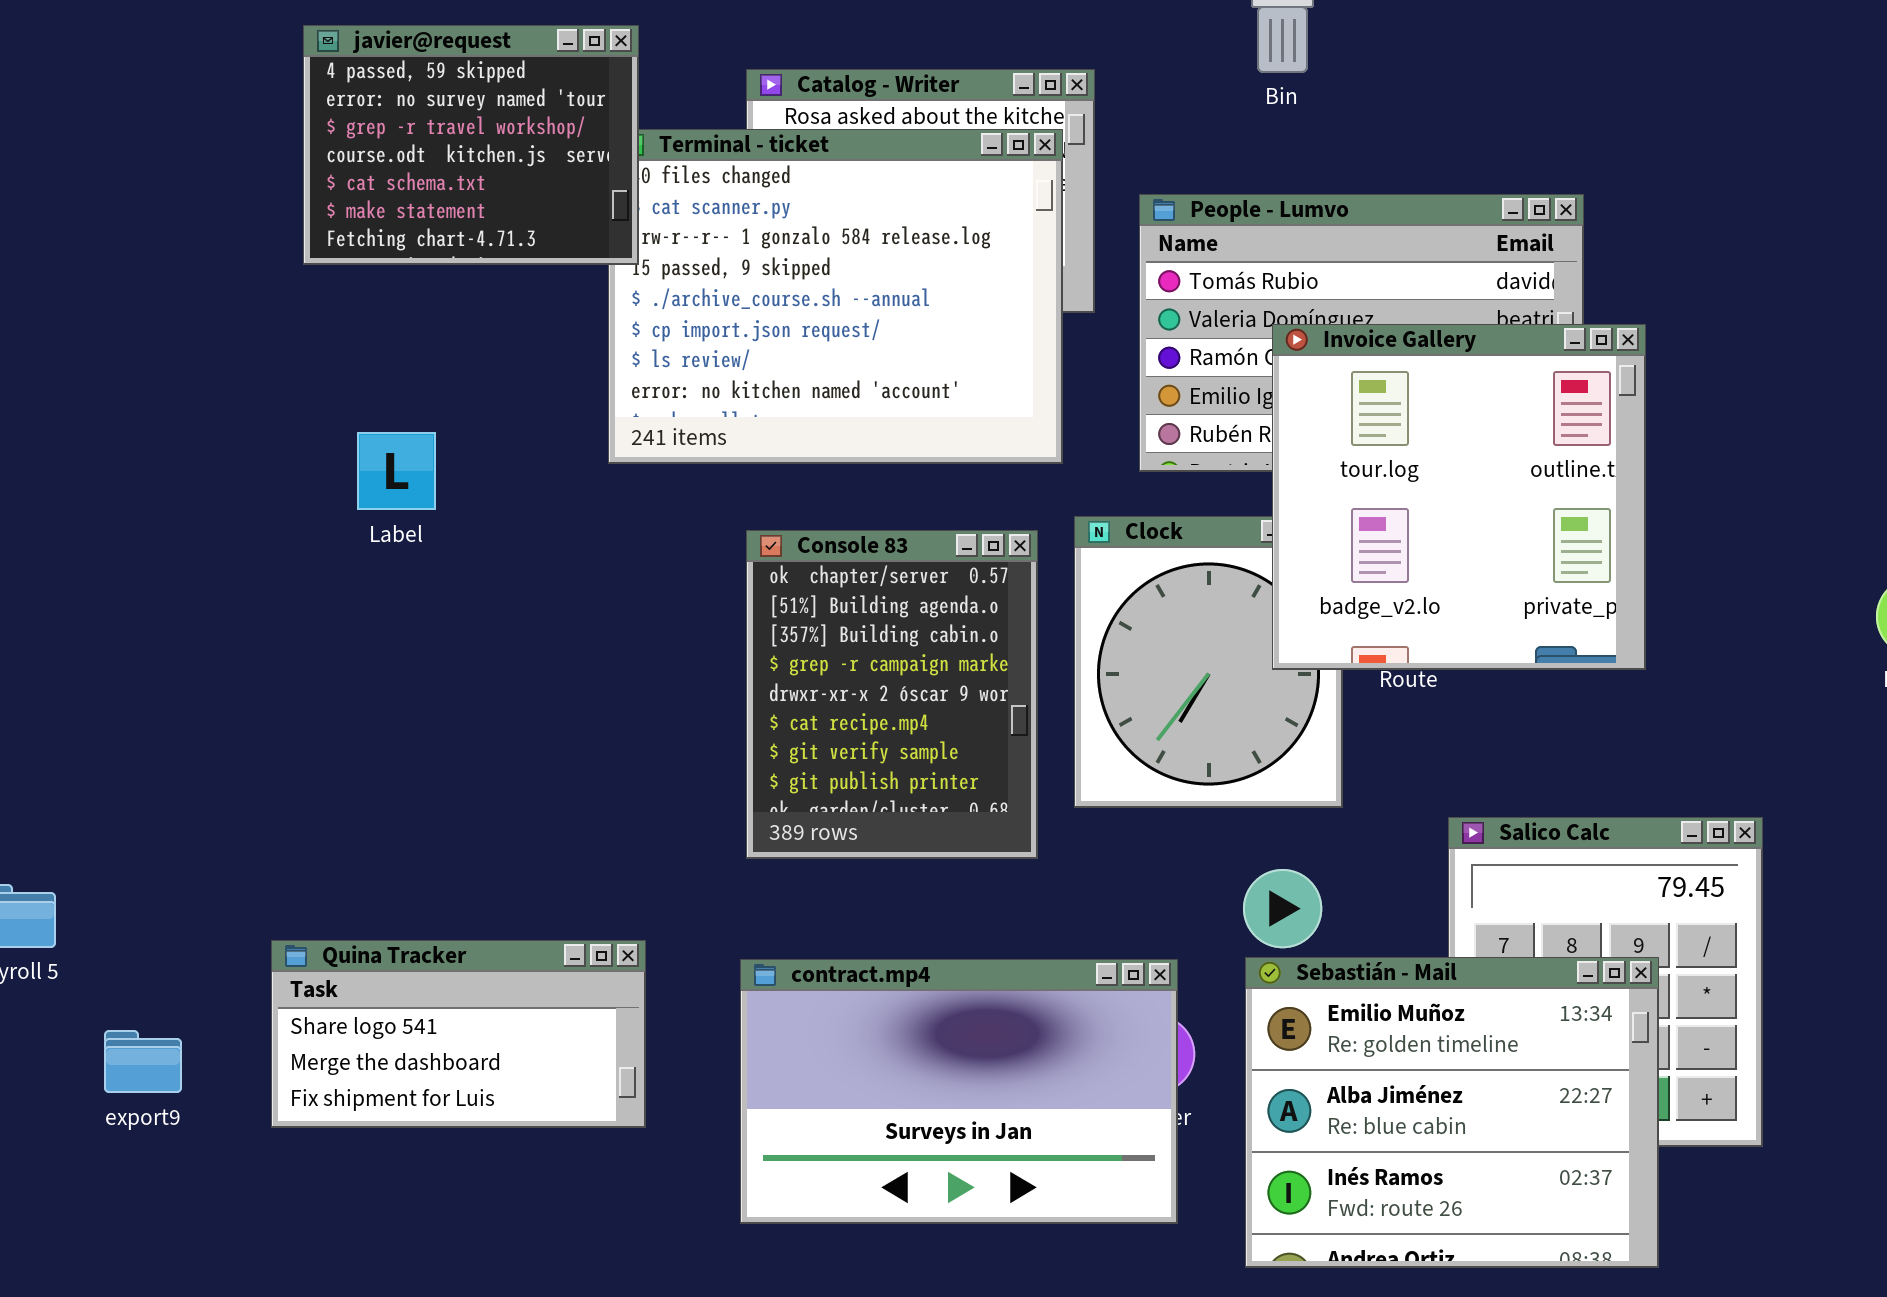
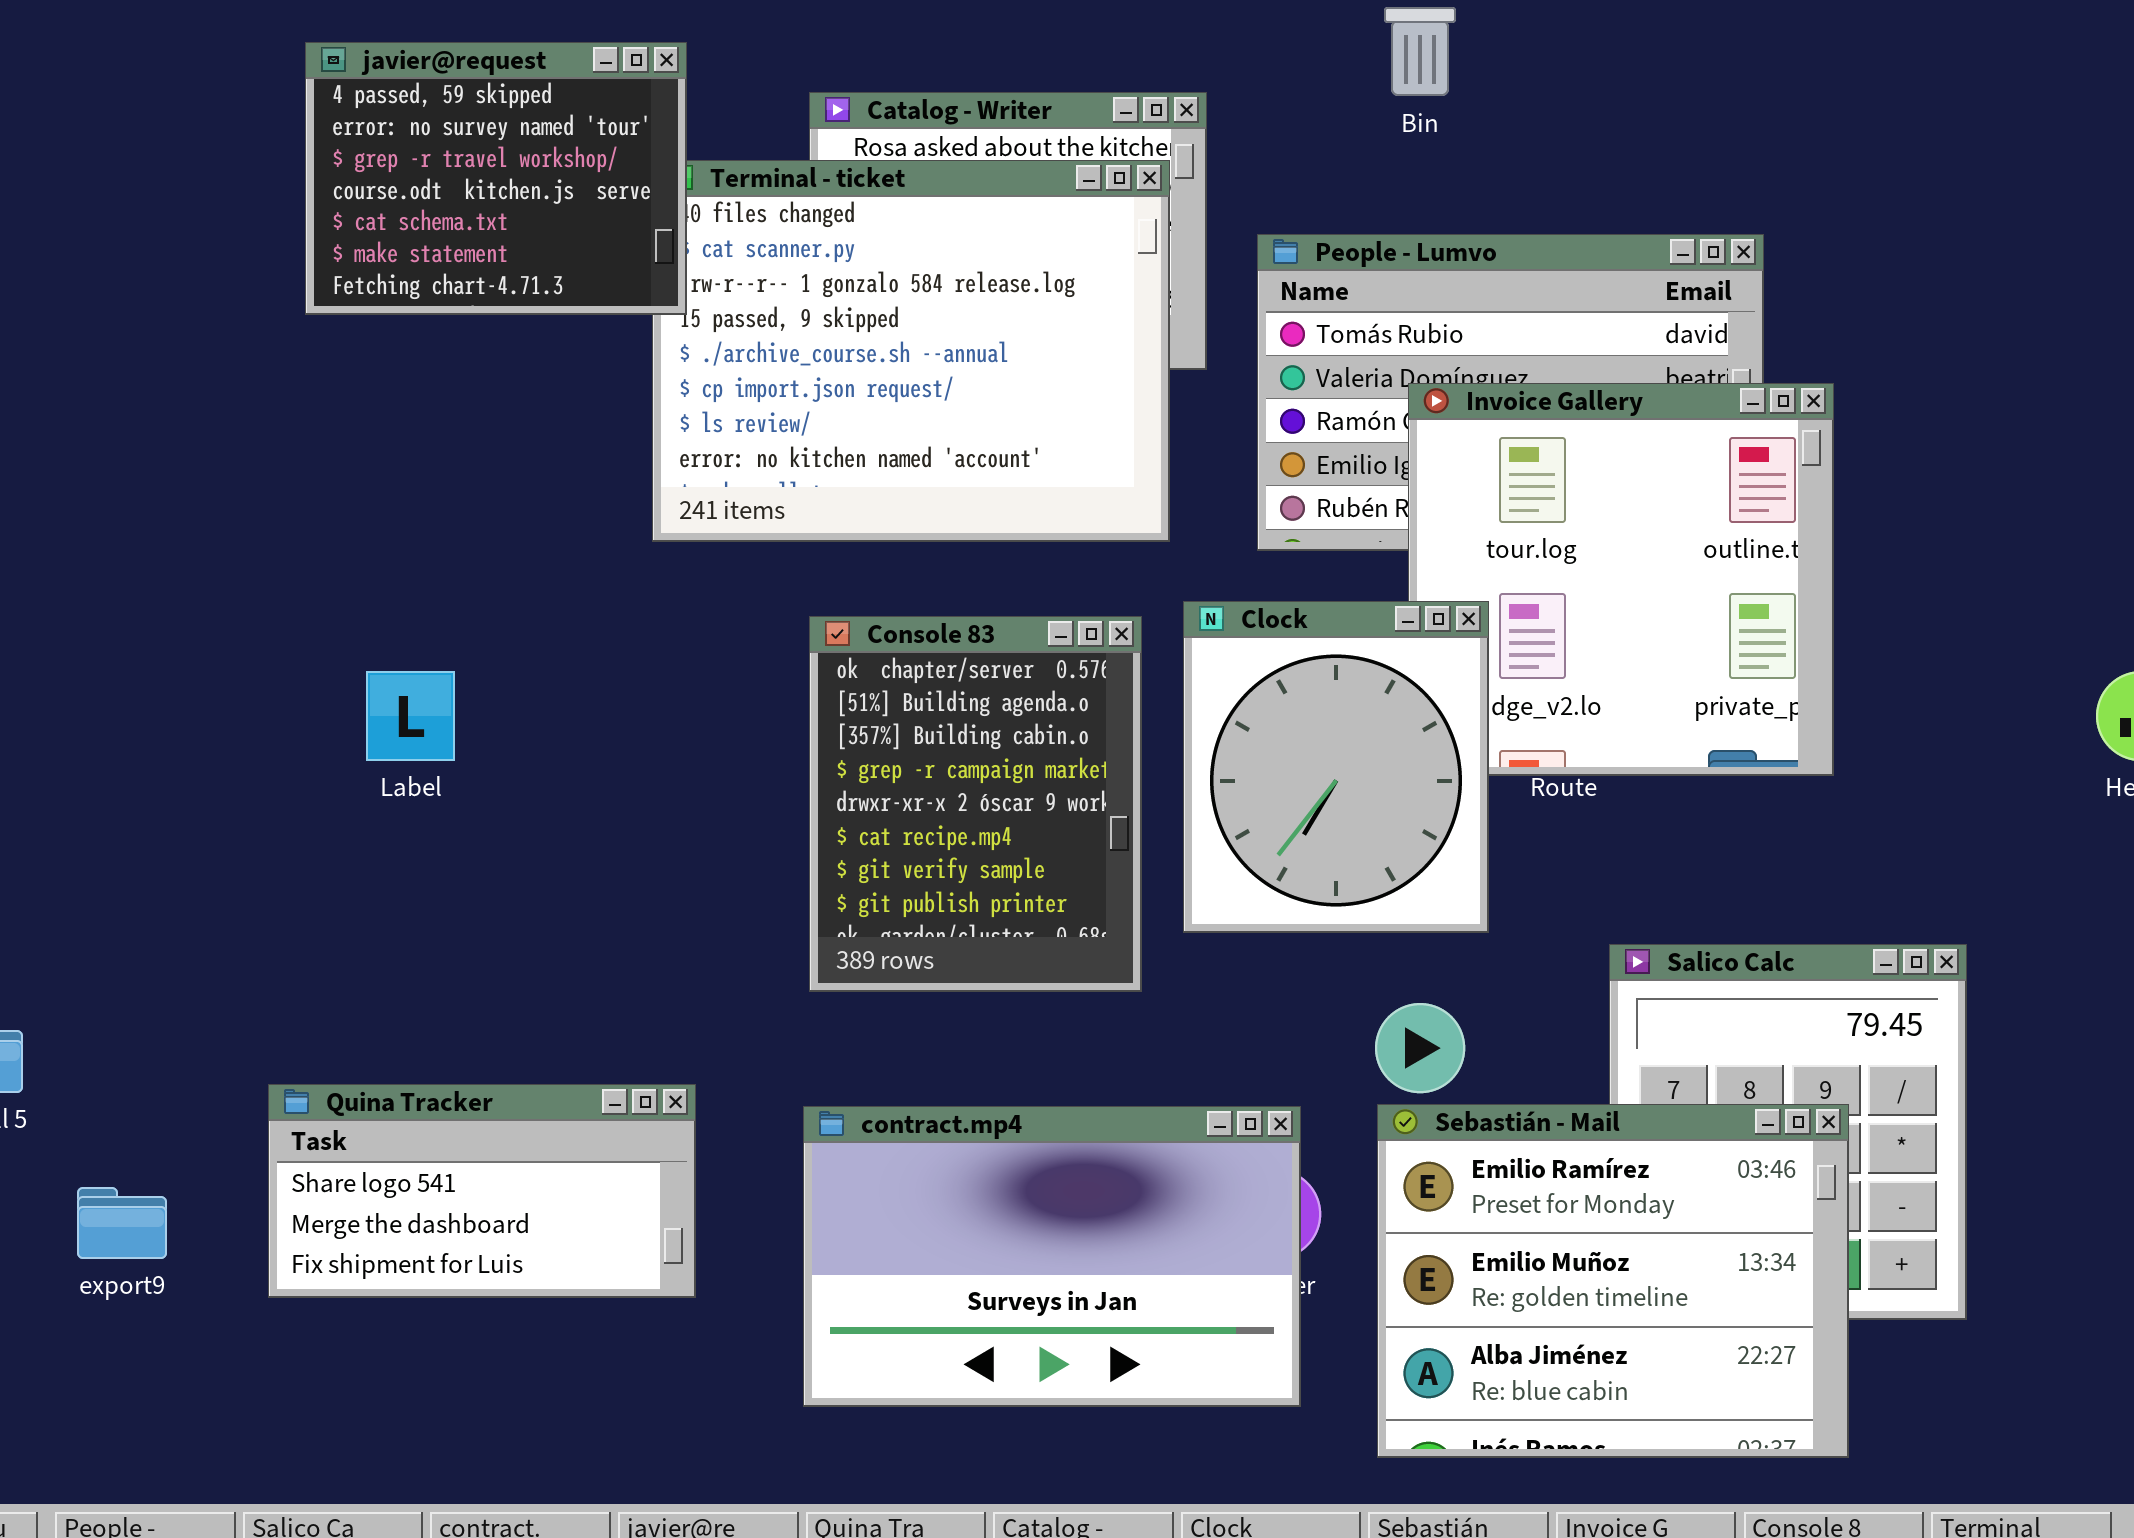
Label: [357,432,436,510] -> [366,671,455,761], moved
Clock: [1074,516,1343,808] -> [1183,601,1489,933], raised
Sebastián - Mail: [1245,957,1659,1268] -> [1377,1104,1849,1458], scrolled up 1 row

